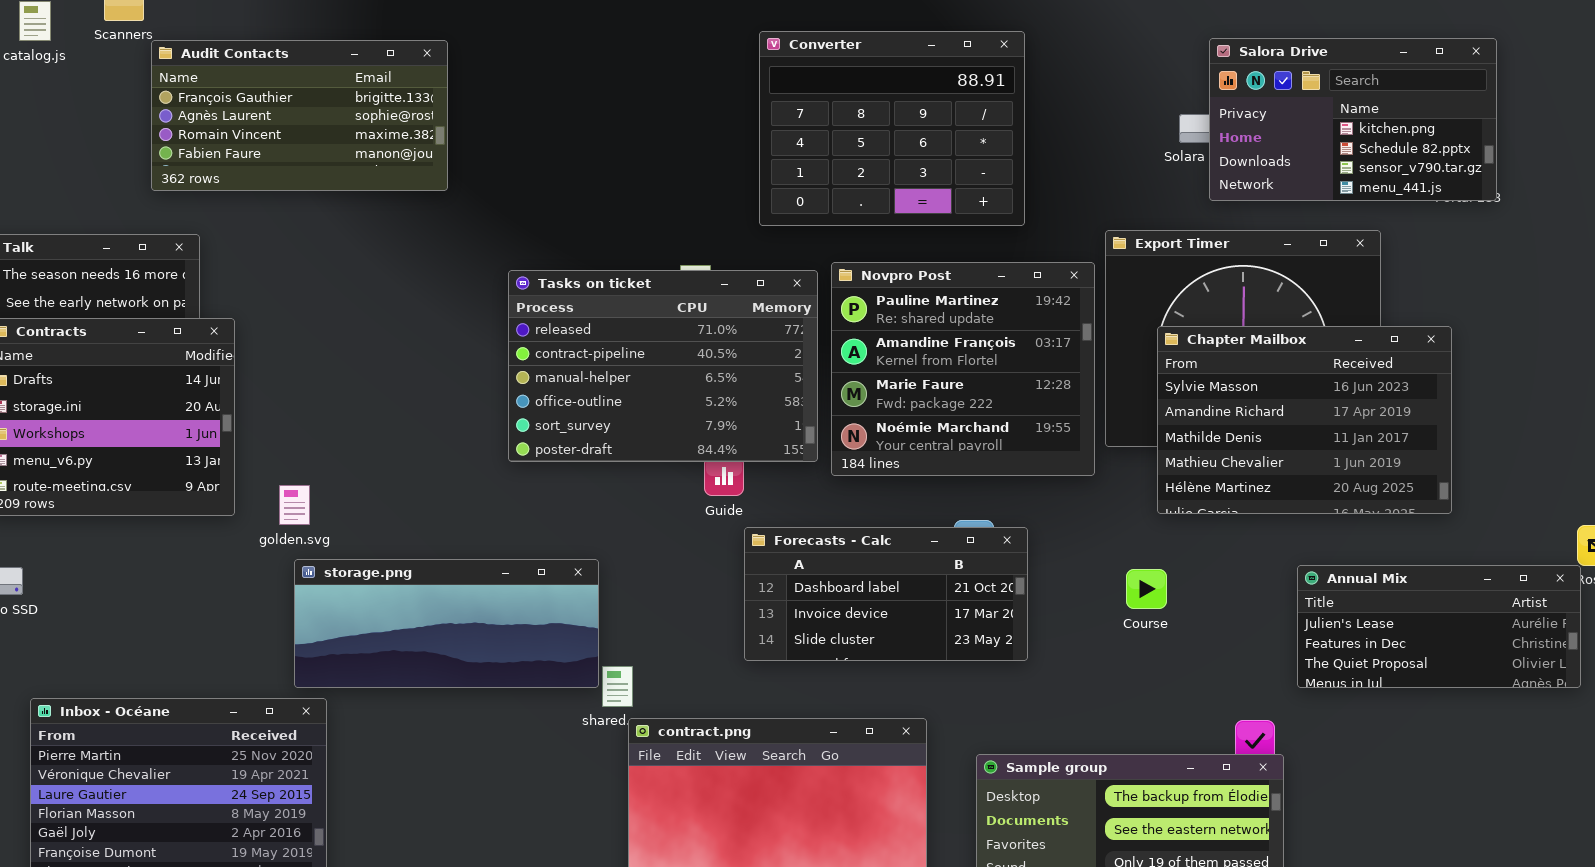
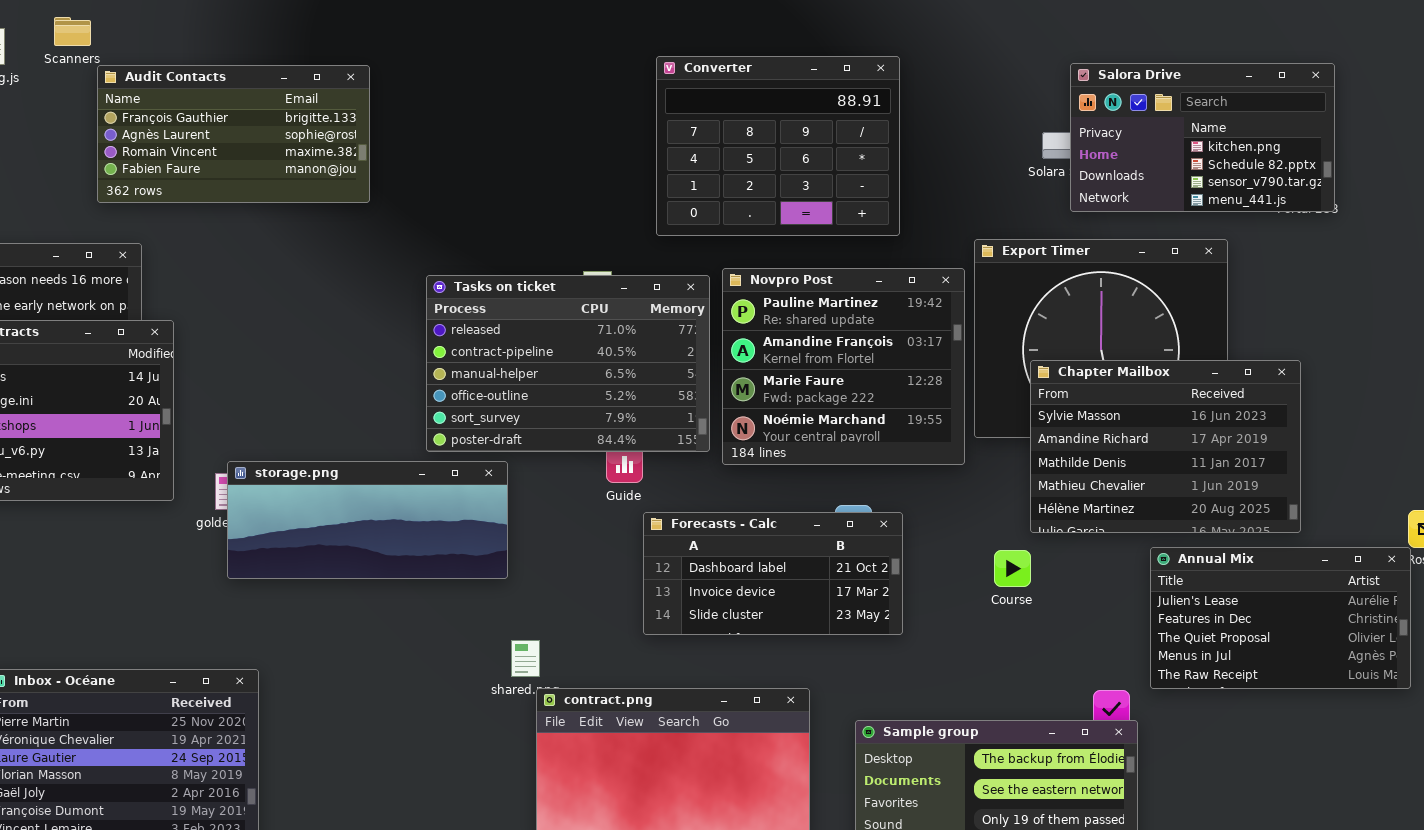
Chapter Mailbox: [1157,326,1452,514] -> [1030,360,1301,533], moved
storage.png: [294,559,599,688] -> [227,461,508,579], moved
Annual Mix: [1297,565,1581,688] -> [1150,547,1411,689], resized

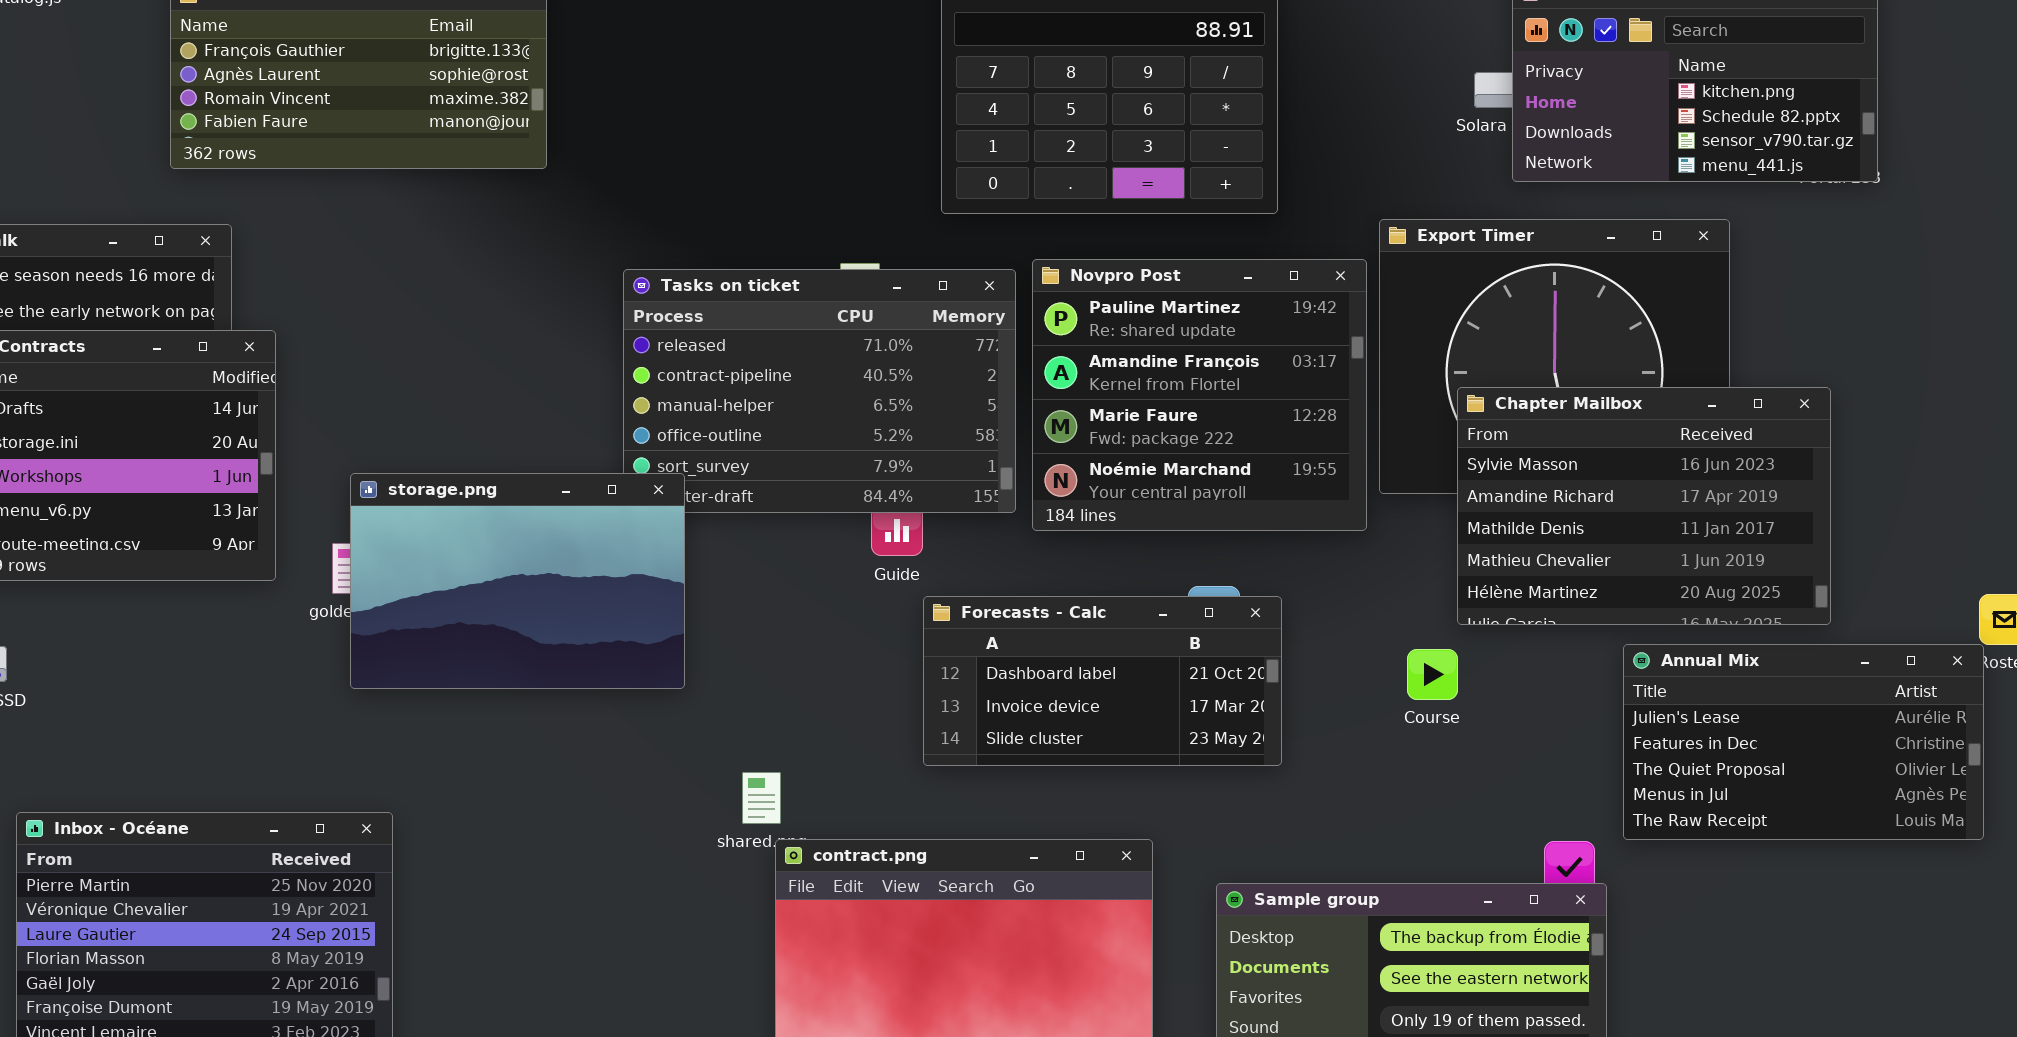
storage.png: [227,461,508,579] -> [350,473,685,689], resized

